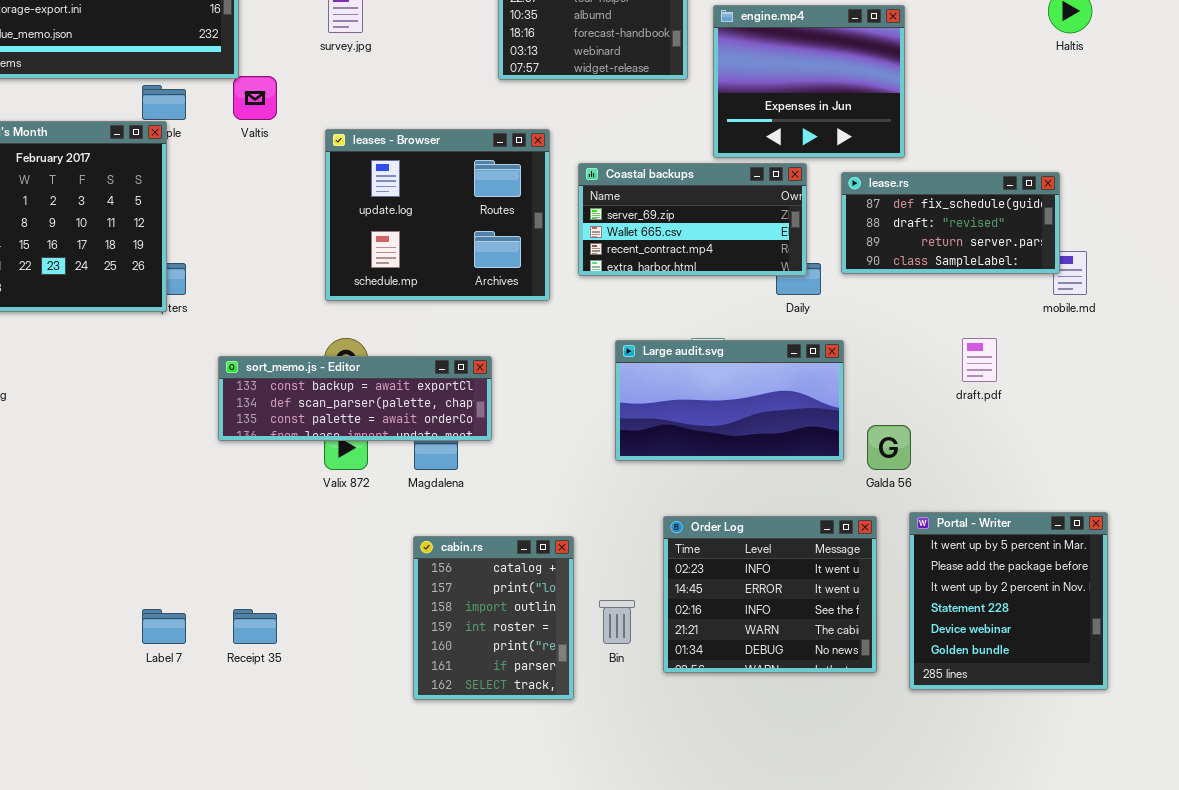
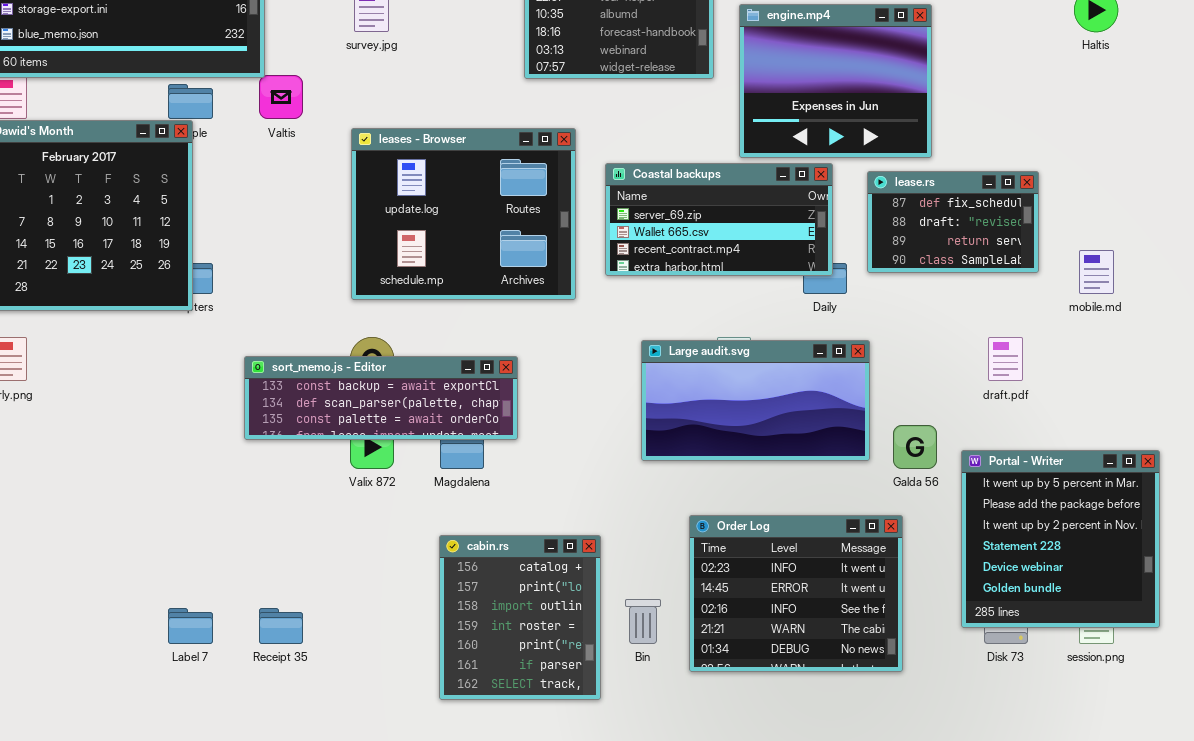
lease.rs: [841,172,1060,274] -> [867,171,1039,273], resized
Portal - Writer: [909,512,1108,690] -> [961,450,1160,628], moved

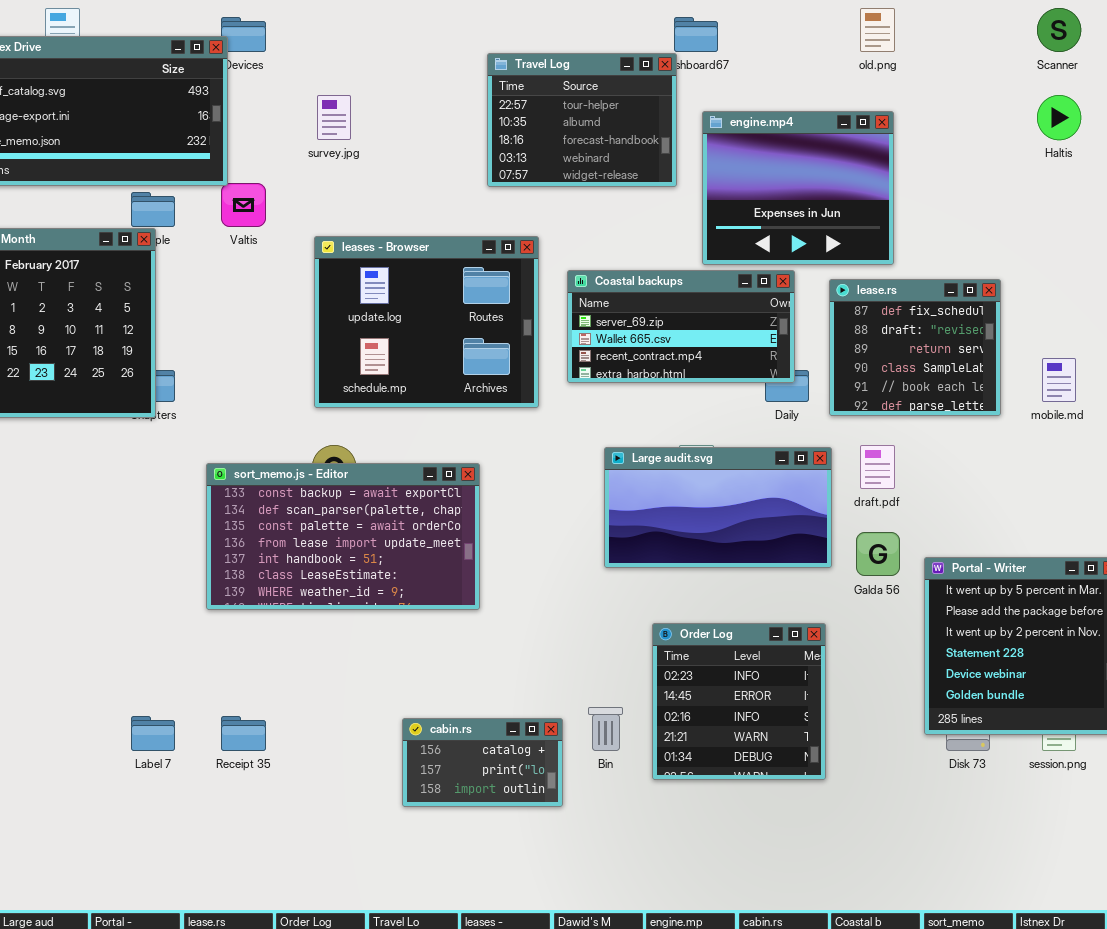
lease.rs: [867,171,1039,273] -> [829,279,1001,416], resized
draft.pdf: [988,337,1023,381] -> [860,445,895,489], moved
sort_memo.js - Editor: [244,356,518,440] -> [206,463,480,610], resized
Order Log: [689,515,903,672] -> [652,623,826,780], resized
cabin.rs: [439,535,601,700] -> [402,718,563,807], resized

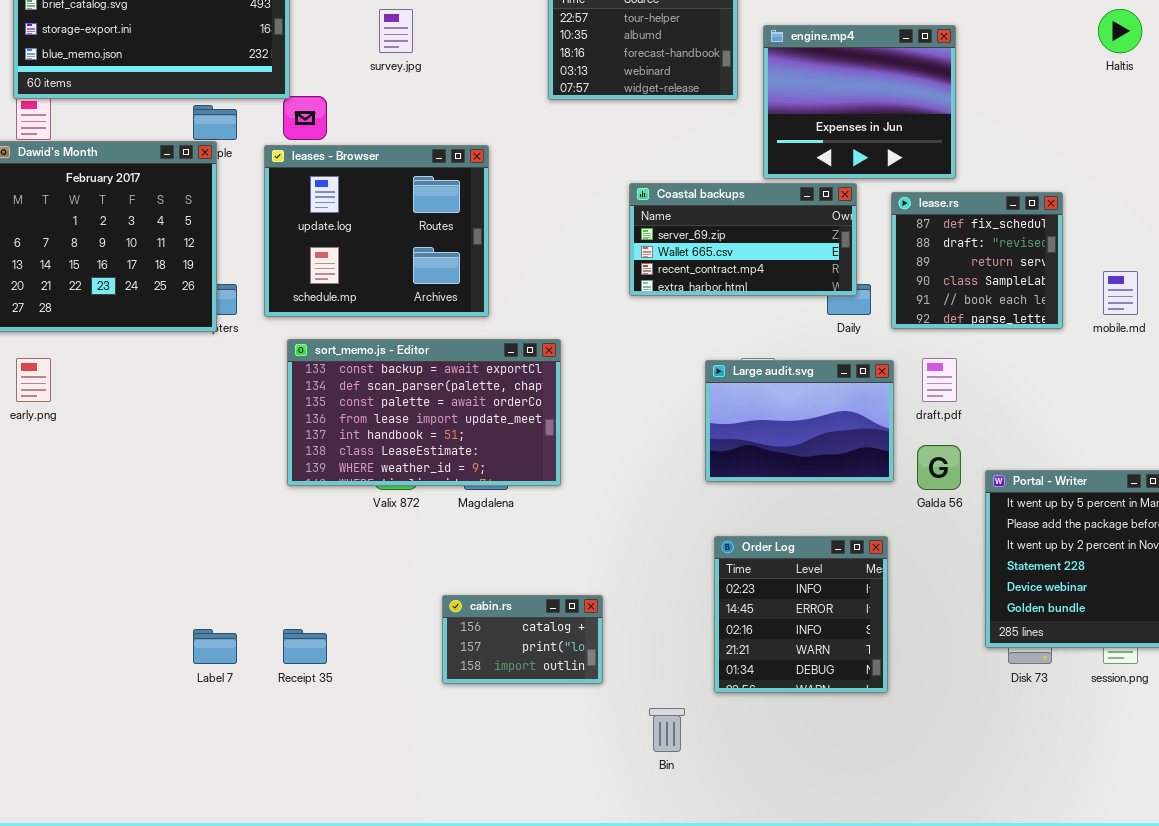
leases - Browser: [314,236,539,408] -> [264,145,489,317], moved
Large audit.svg: [604,447,832,568] -> [705,360,894,482], resized
sort_memo.js - Editor: [206,463,480,610] -> [287,339,561,486], moved
Bin: [588,707,623,751] -> [649,708,685,752], moved
cabin.rs: [402,718,563,807] -> [442,595,603,684], moved

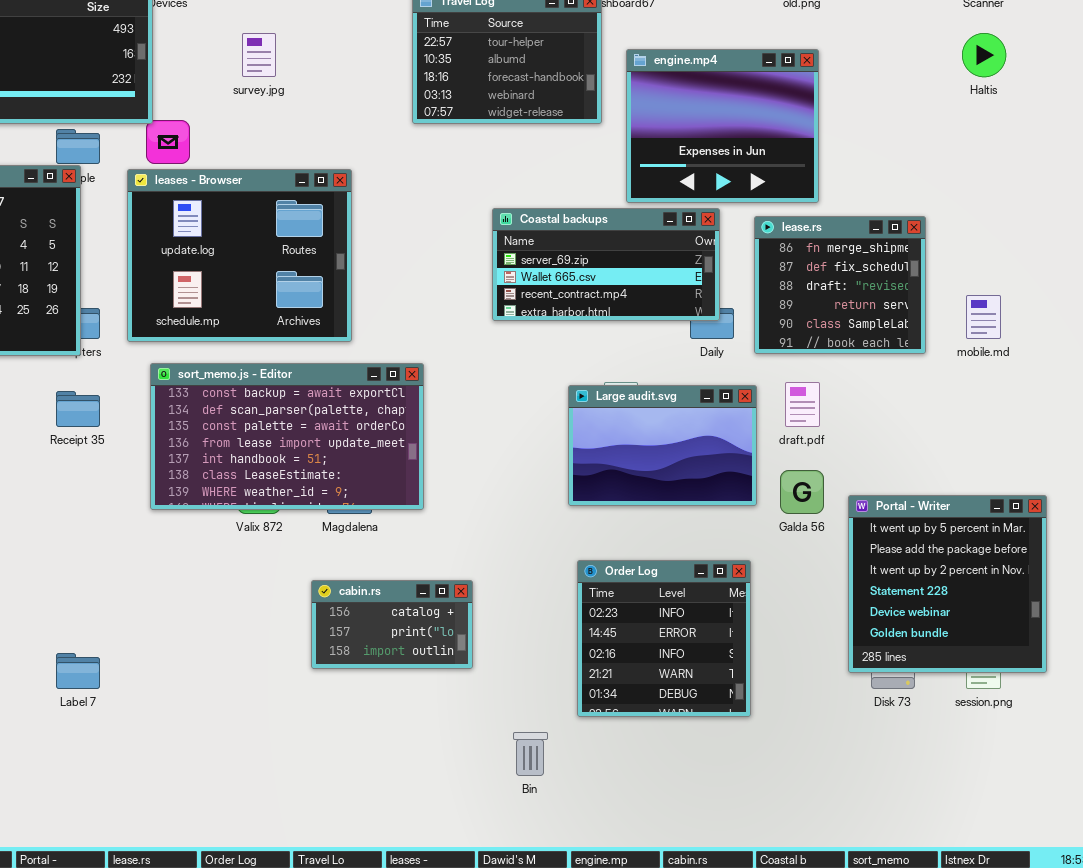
lease.rs: [891,192,1063,329] -> [754,216,926,354], scrolled up 1 row
cabin.rs: [442,595,603,684] -> [311,580,473,669], moved
Receipt 35: [283,629,327,664] -> [56,391,100,427], moved

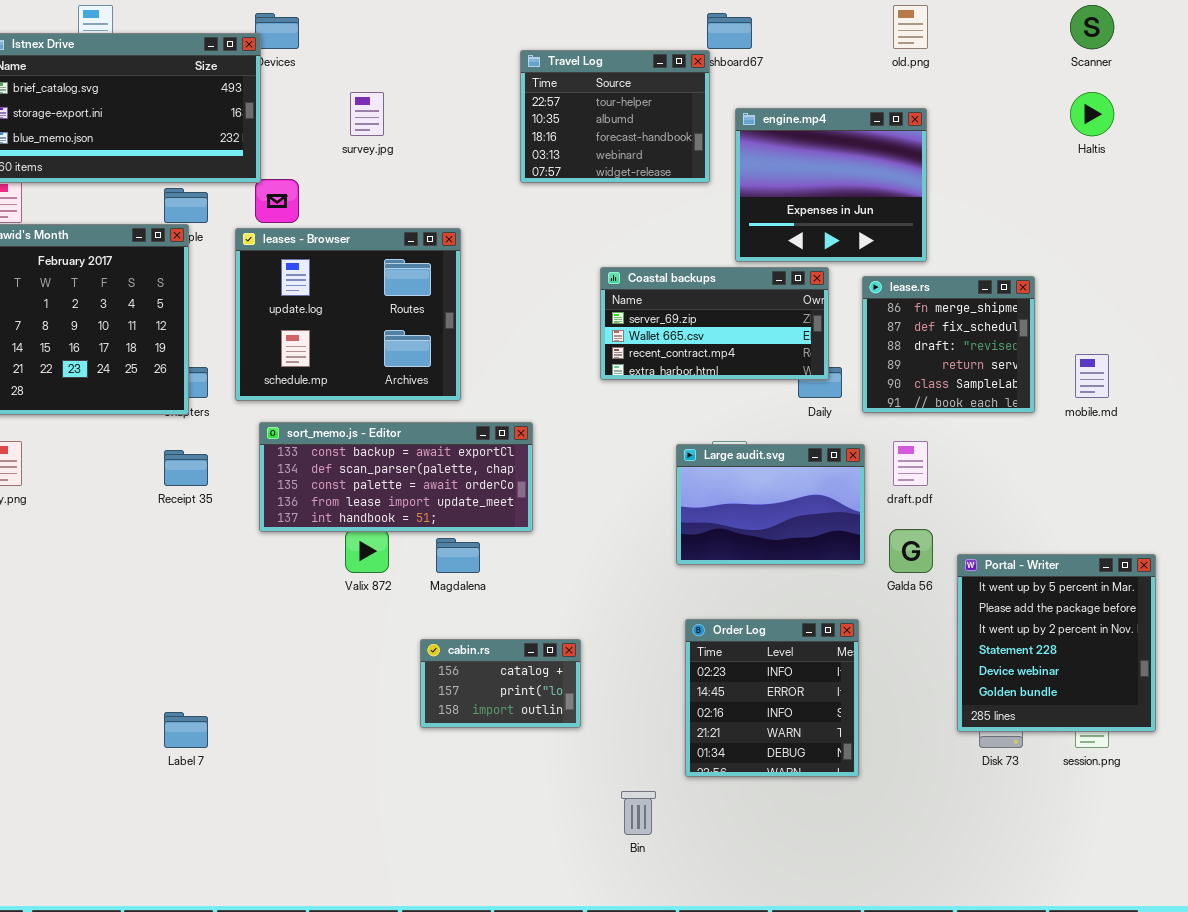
sort_memo.js - Editor: [150,363,424,510] -> [259,422,533,532], resized

